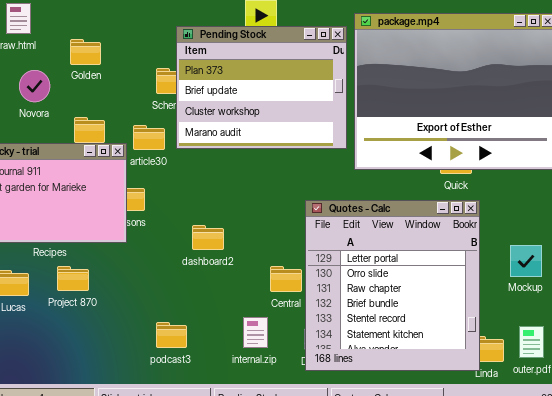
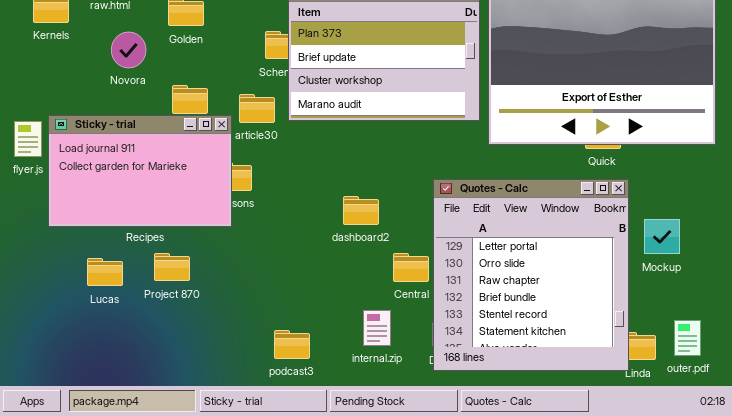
dashboard2: [192,225,224,250] -> [343,196,379,225], moved
Mockup: [510,245,542,277] -> [644,219,680,254], moved
podcast3: [156,322,187,348] -> [274,330,310,359], moved

